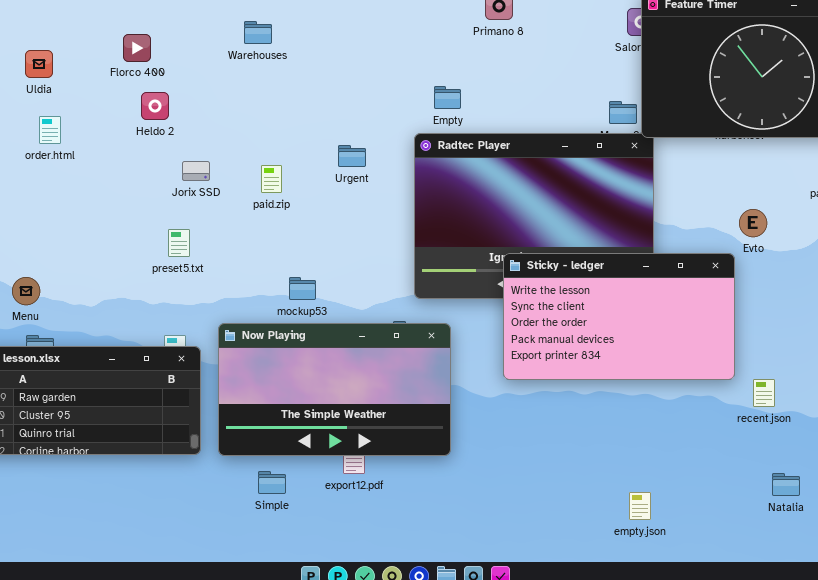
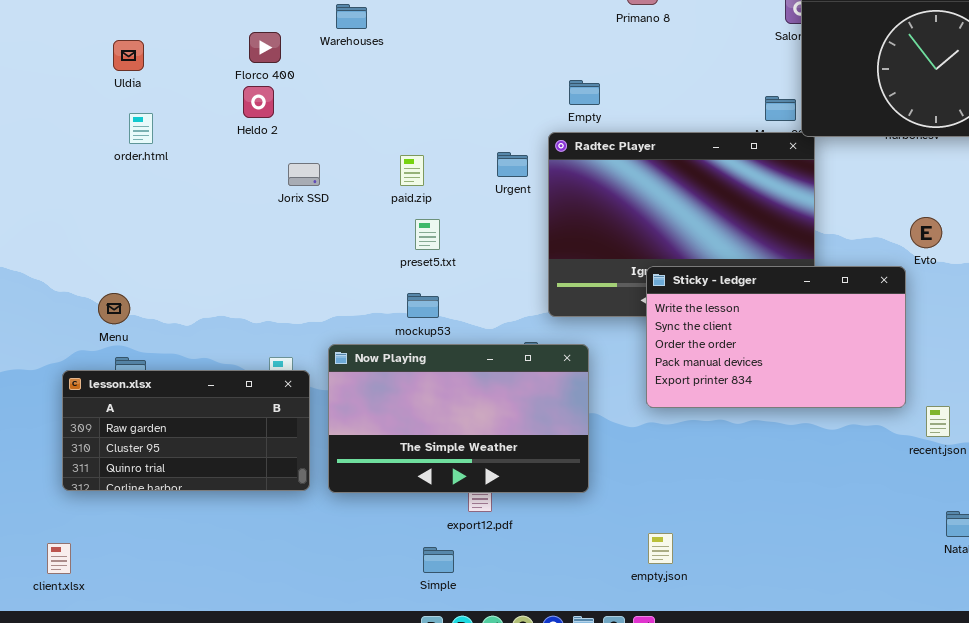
Warehouses: [244,21,272,44] -> [336,4,367,29], moved
Florco 400: [123,34,151,62] -> [249,32,281,63], moved
Urgent: [338,145,366,167] -> [497,152,528,177], moved
paid.zip: [261,165,282,193] -> [400,155,424,186], moved
preset5.txt: [168,229,190,257] -> [415,219,440,250], moved
Simple: [258,471,286,494] -> [423,547,454,573], moved
empty.json: [629,492,651,520] -> [648,533,673,564], moved

